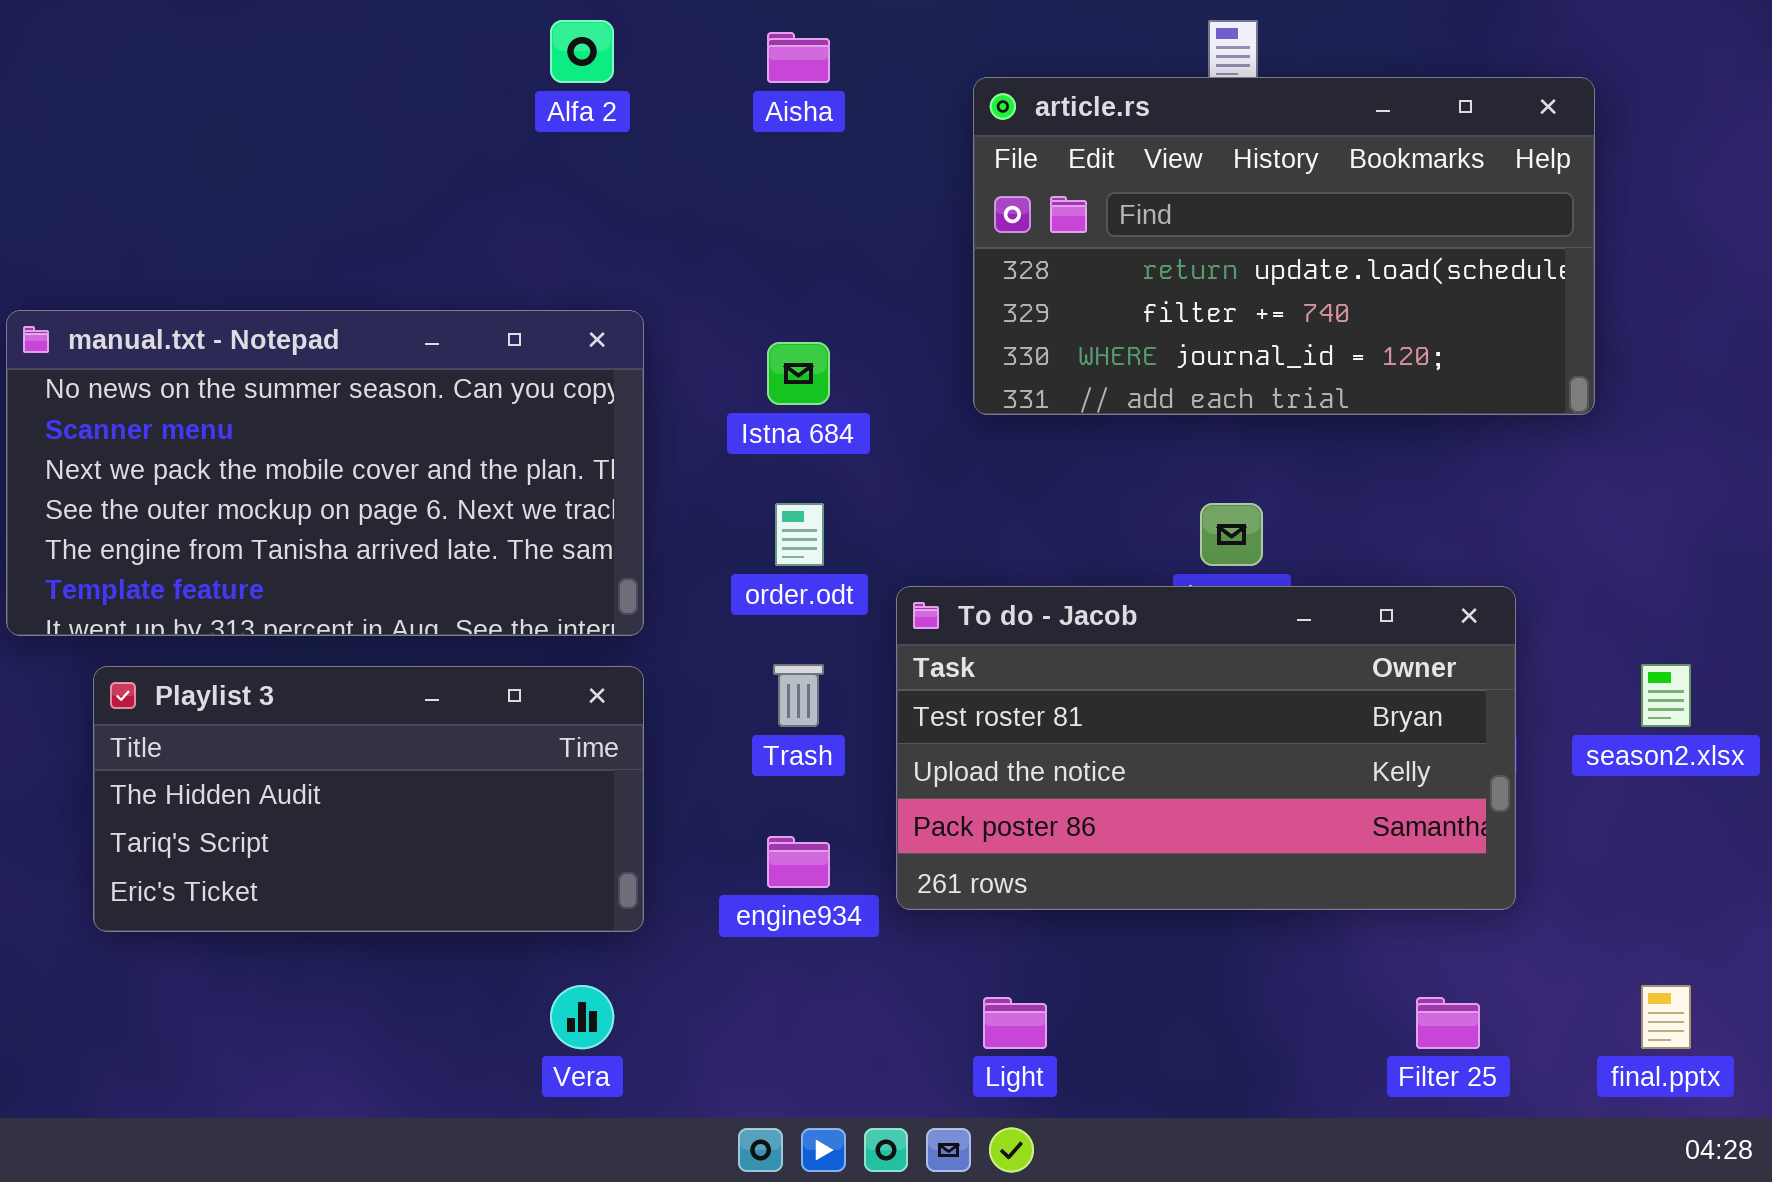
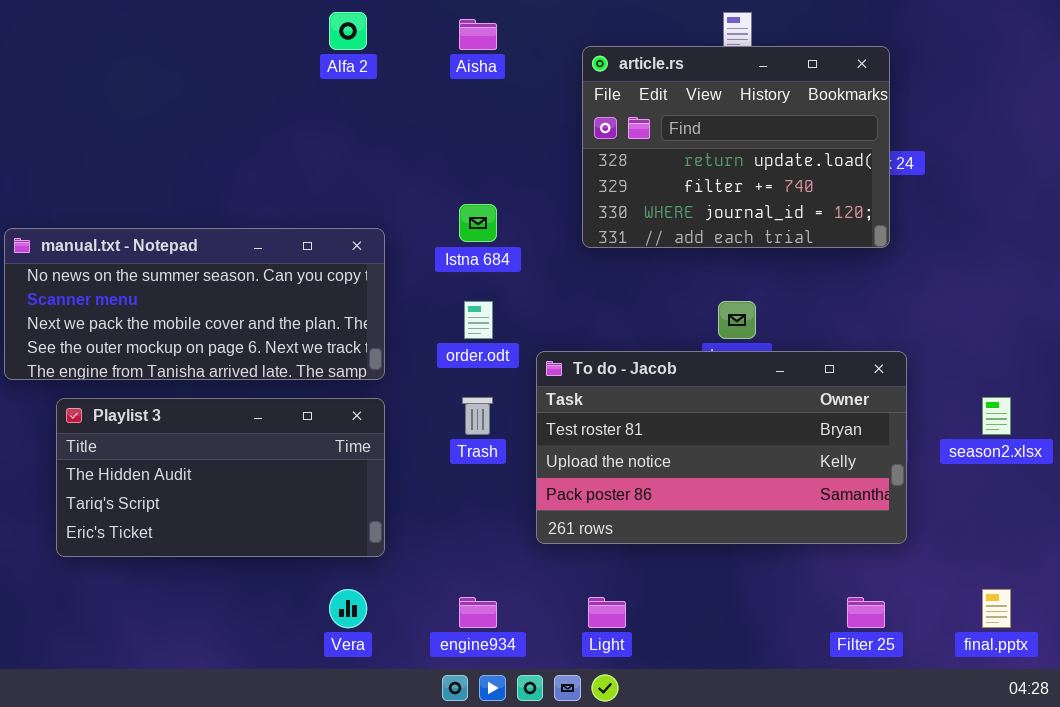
article.rs: [973,77,1595,415] -> [582,46,890,248], resized
manual.txt - Notepad: [6,310,644,636] -> [4,228,385,380], resized
engine934: [767,836,830,888] -> [459,597,497,628], moved

